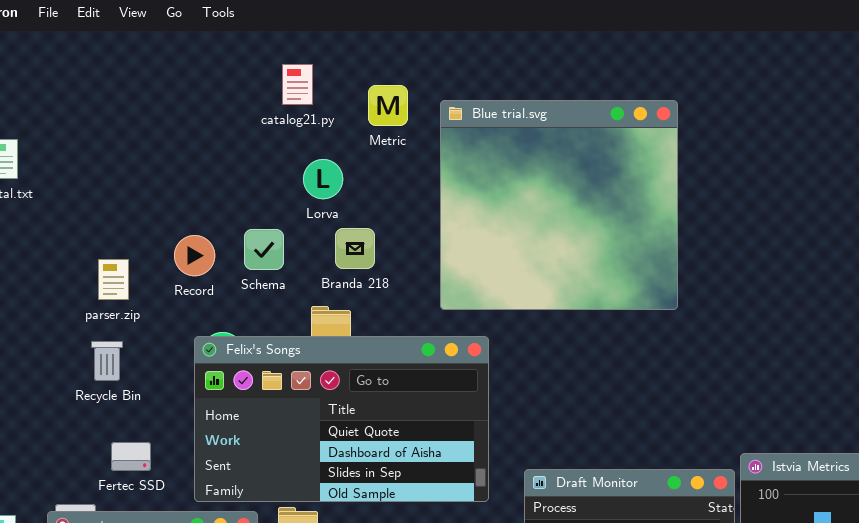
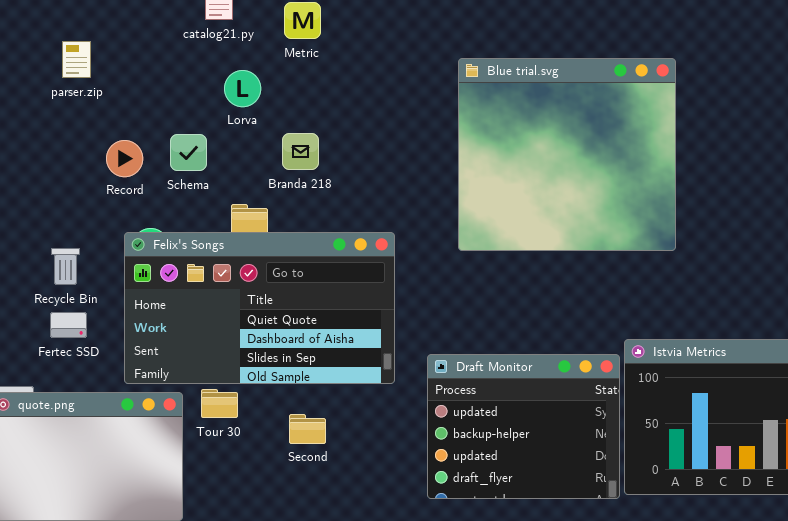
Blue trial.svg: [440,100,678,310] -> [458,58,676,251], moved
Branda 218: [335,228,375,269] -> [282,133,319,170], moved
parser.zip: [98,259,129,300] -> [62,41,91,78], moved
Recycle Bin: [91,341,123,381] -> [51,248,80,285], moved
Fertec SSD: [111,442,151,471] -> [50,312,87,338], moved

